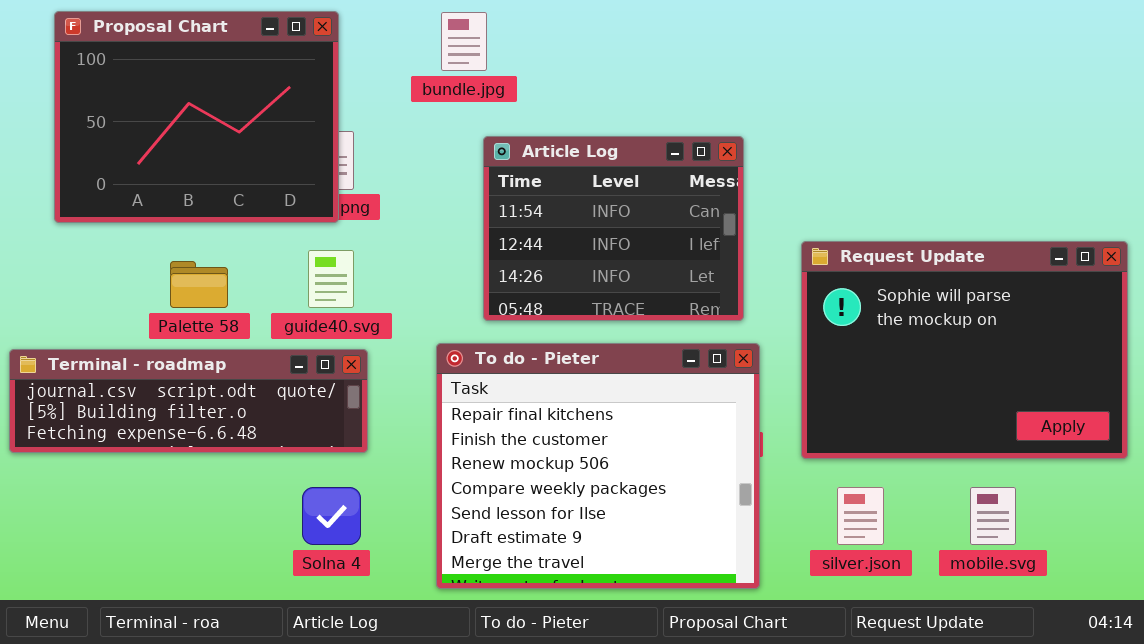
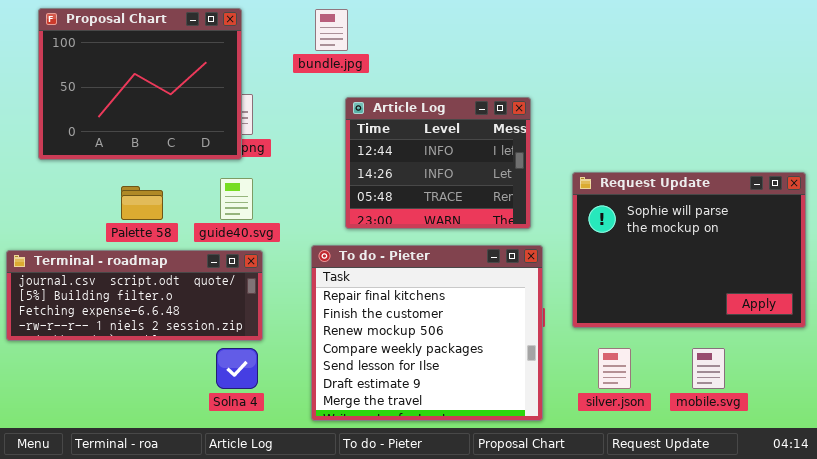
Article Log: [483,136,744,321] -> [345,97,531,229], scrolled down 1 row
Terminal - roadmap: [9,349,368,453] -> [6,250,263,341], resized

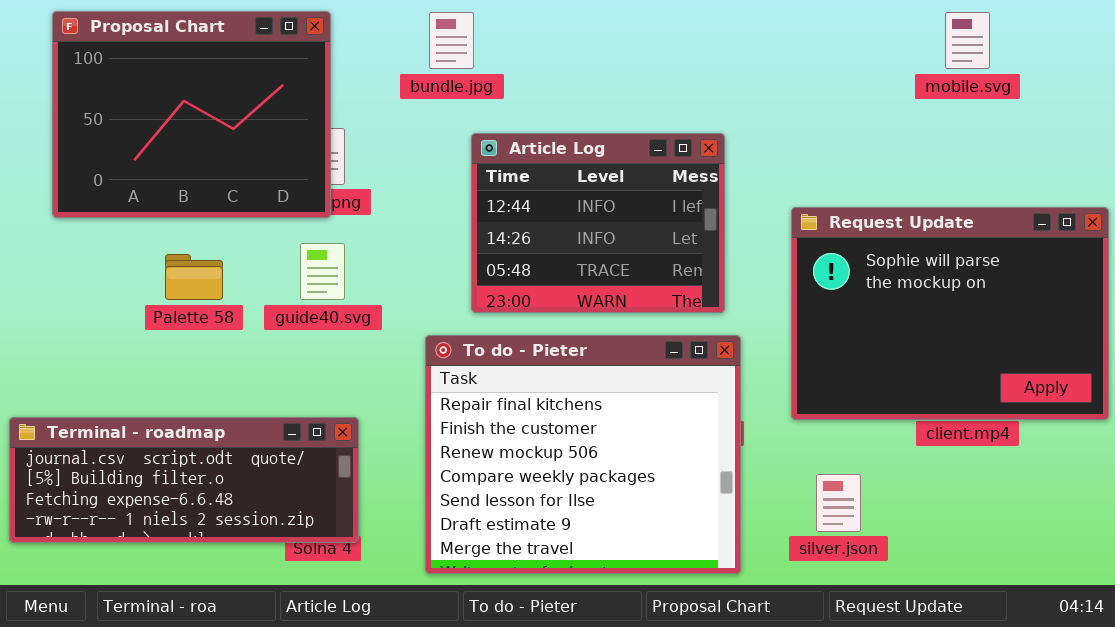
Request Update: [572,172,806,328] -> [791,207,1109,420], moved
Terminal - roadmap: [6,250,263,341] -> [9,417,359,543], moved
mobile.svg: [692,348,725,389] -> [945,12,990,69], moved

